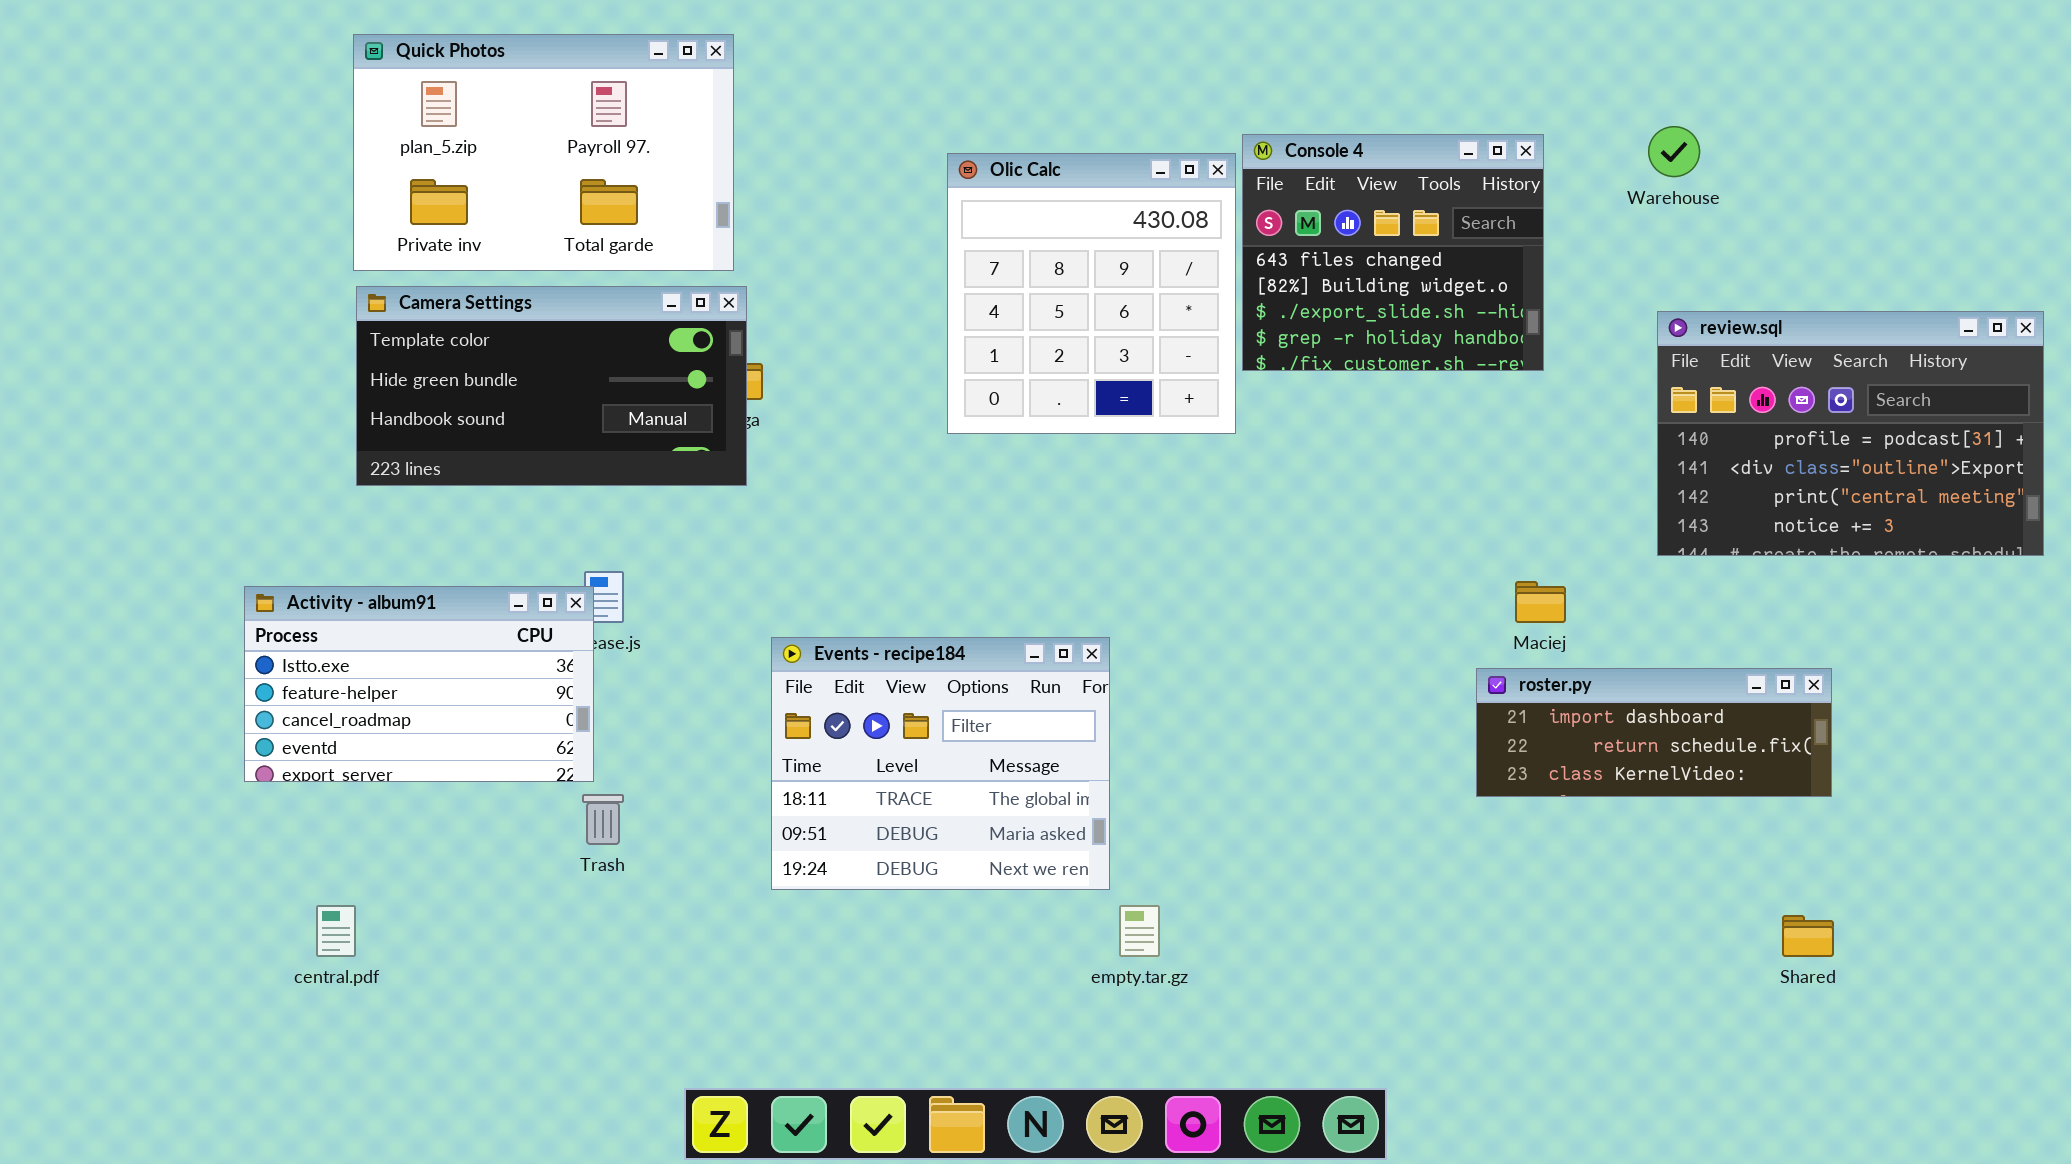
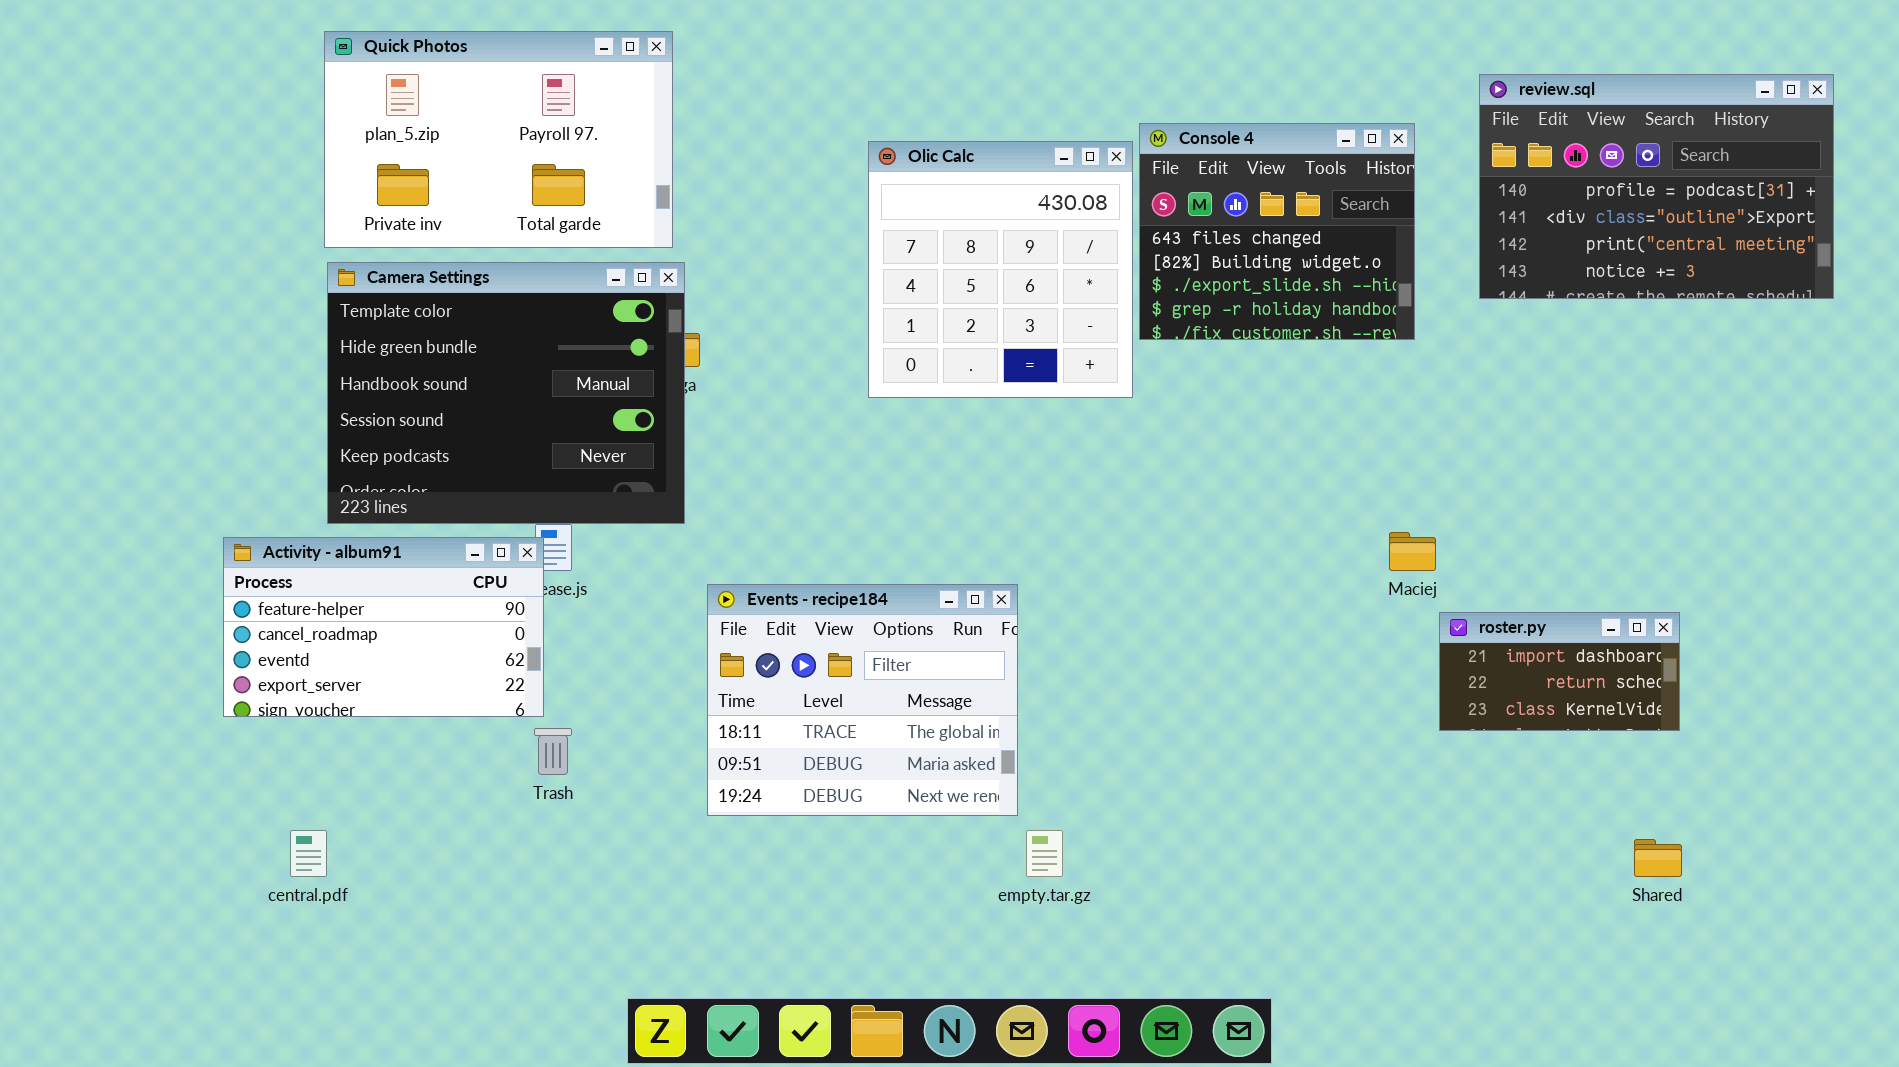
Camera Settings: [356,286,747,486] -> [327,262,685,524], resized
review.sql: [1657,311,2044,556] -> [1479,74,1834,299], moved
Activity - album91: [244,586,594,782] -> [223,537,544,717], scrolled down 1 row
roster.py: [1476,668,1832,797] -> [1439,612,1680,731], resized

